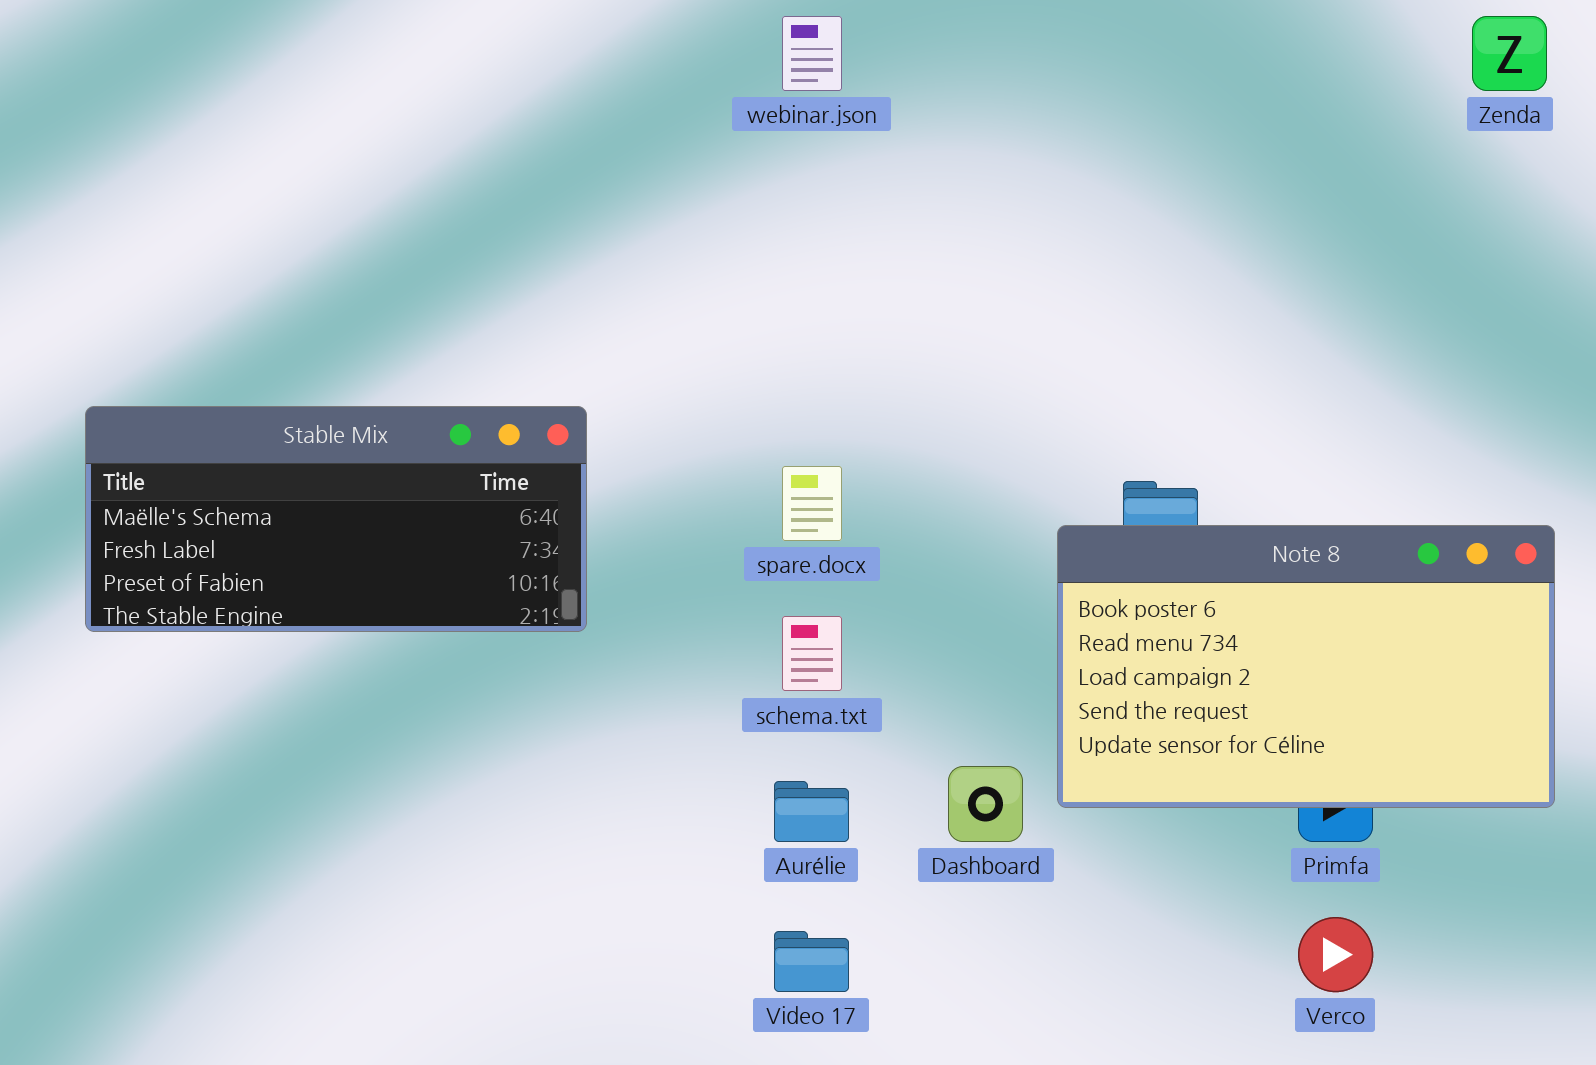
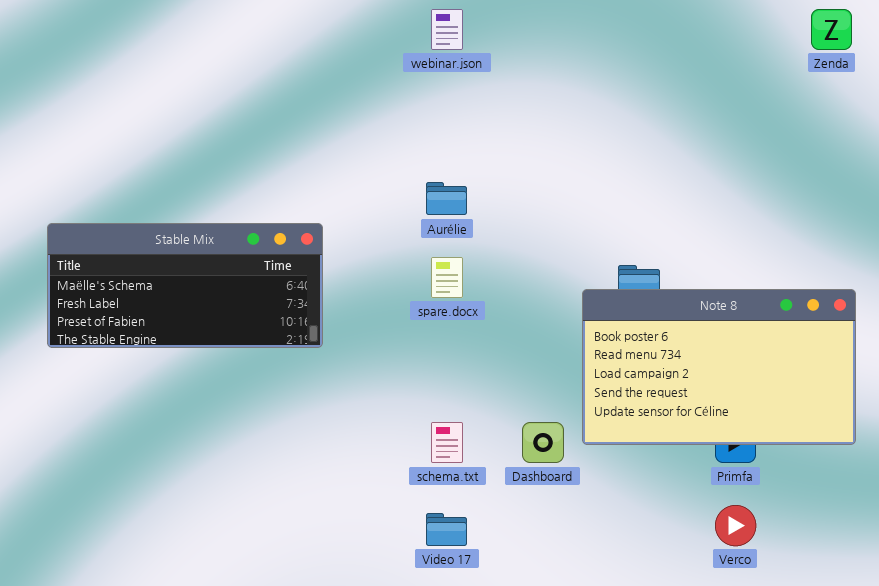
schema.txt: [782,616,842,691] -> [431,422,463,463], moved
Aurélie: [774,781,849,842] -> [426,182,467,215], moved

